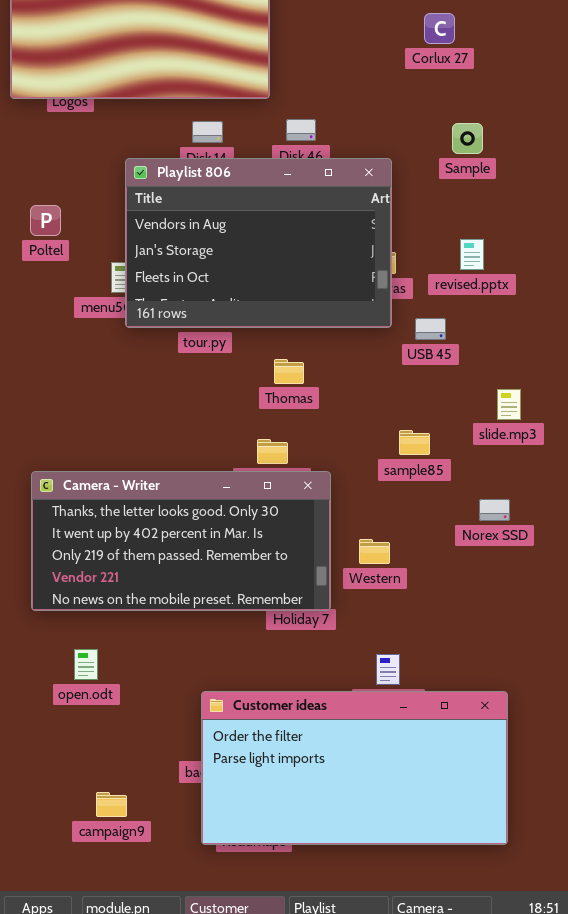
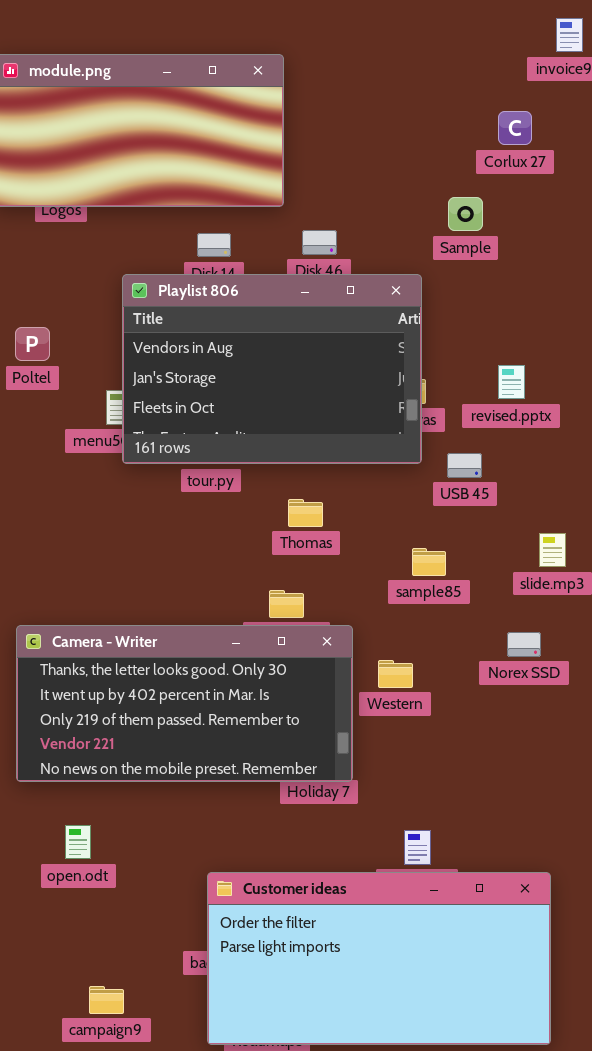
Corlux 27: [424,13,455,44] -> [498,111,532,145], moved
Sample: [452,123,483,154] -> [448,197,483,231], moved
sample85: [399,430,430,455] -> [412,548,446,576], moved
Norex SSD: [479,499,510,521] -> [507,632,541,657], moved
Western: [359,539,390,564] -> [378,660,413,688], moved

